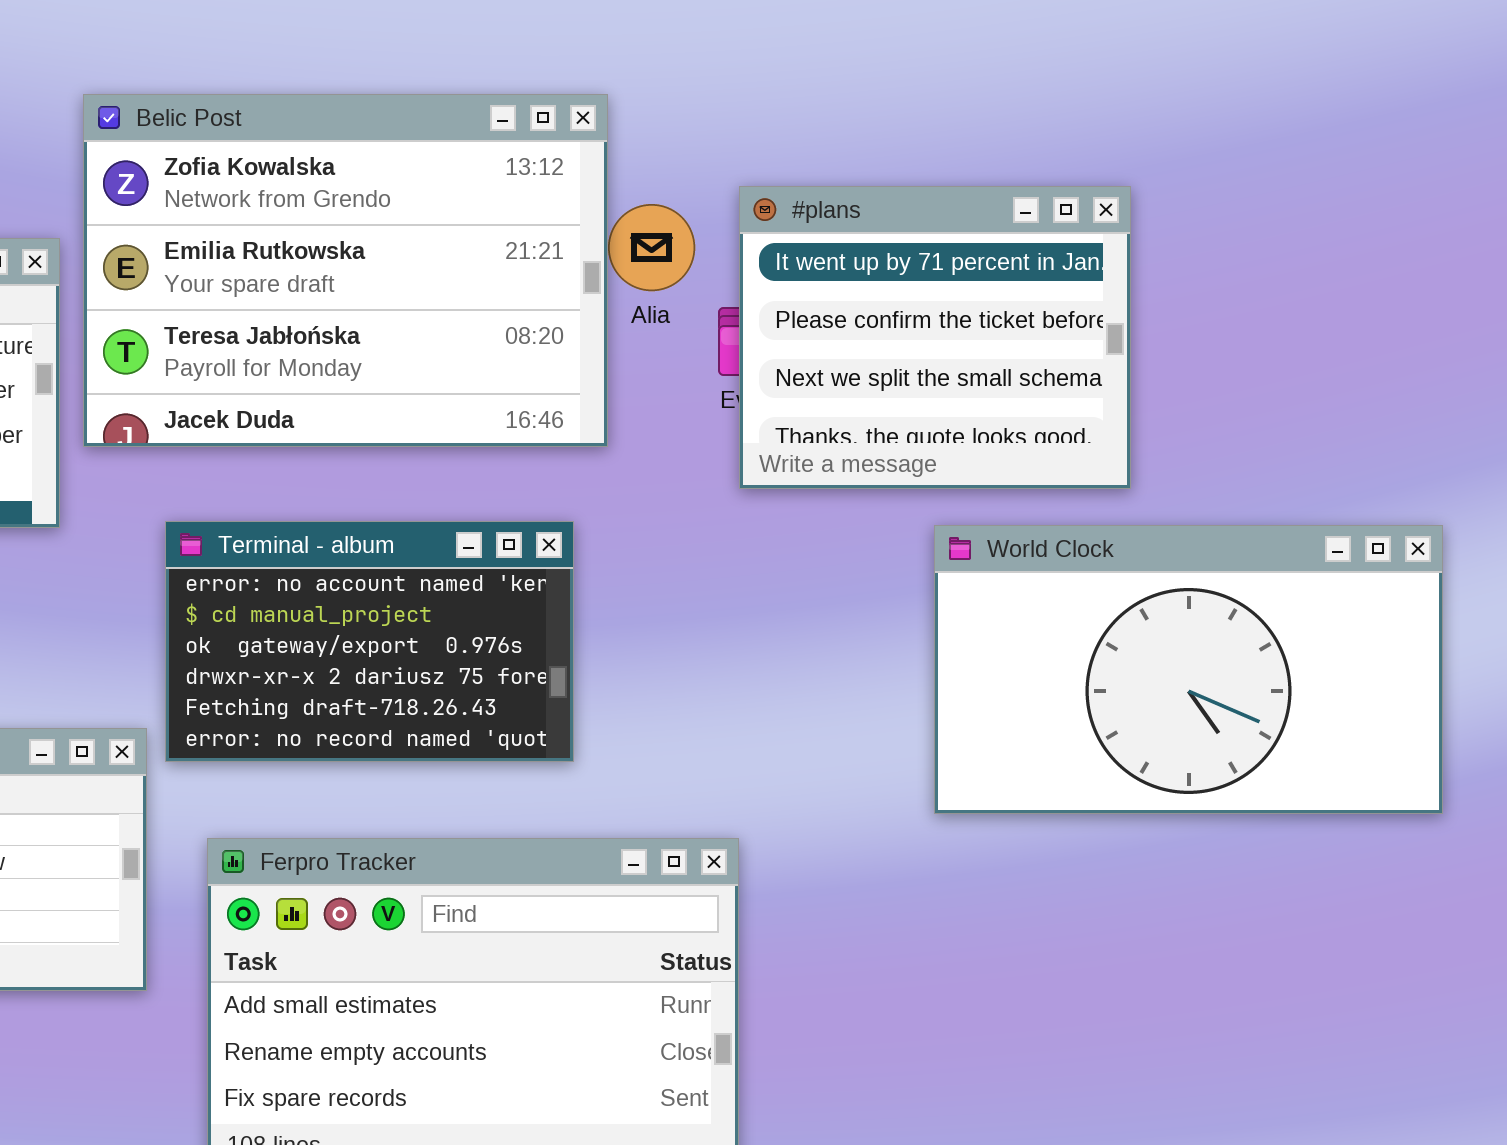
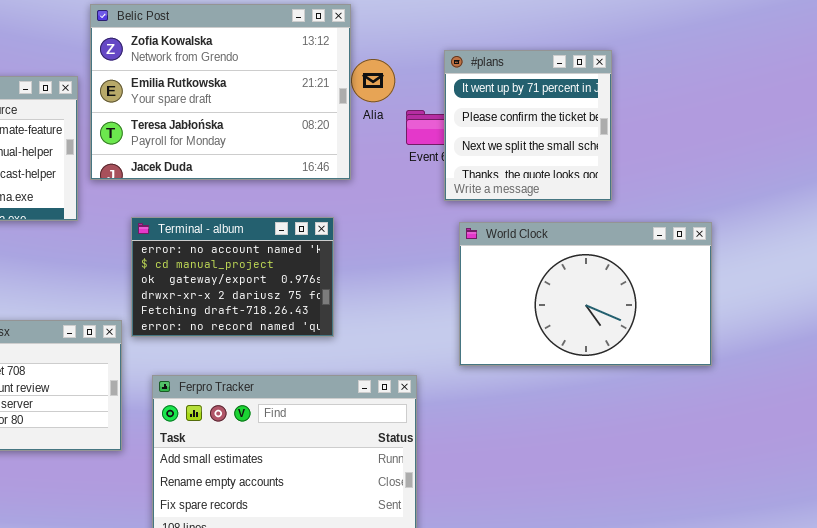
#plans: [739,186,1131,489] -> [444,50,612,201], resized
World Clock: [934,525,1443,814] -> [459,222,712,366], moved

